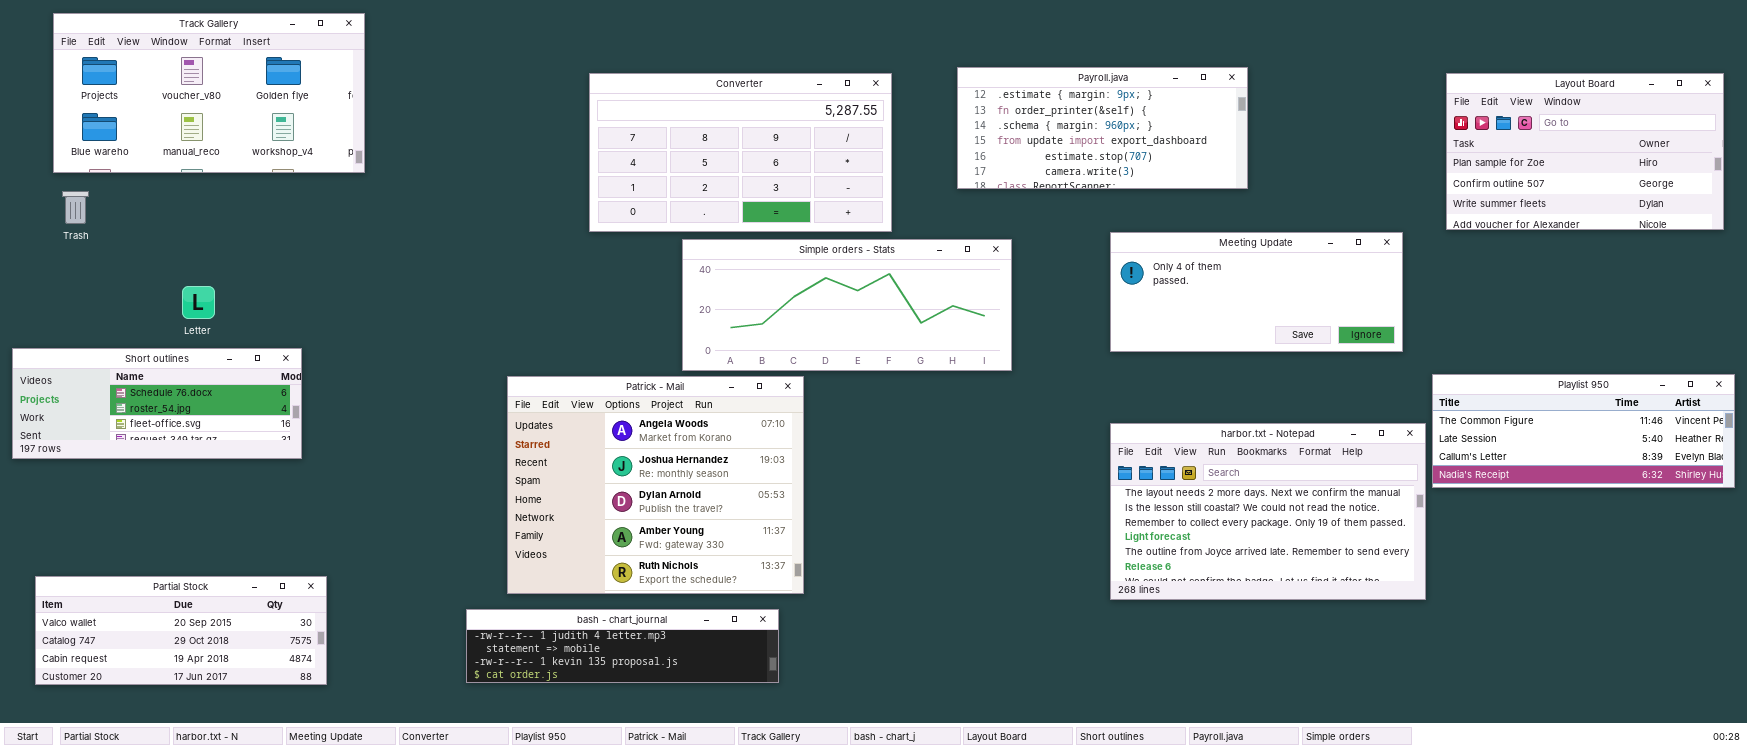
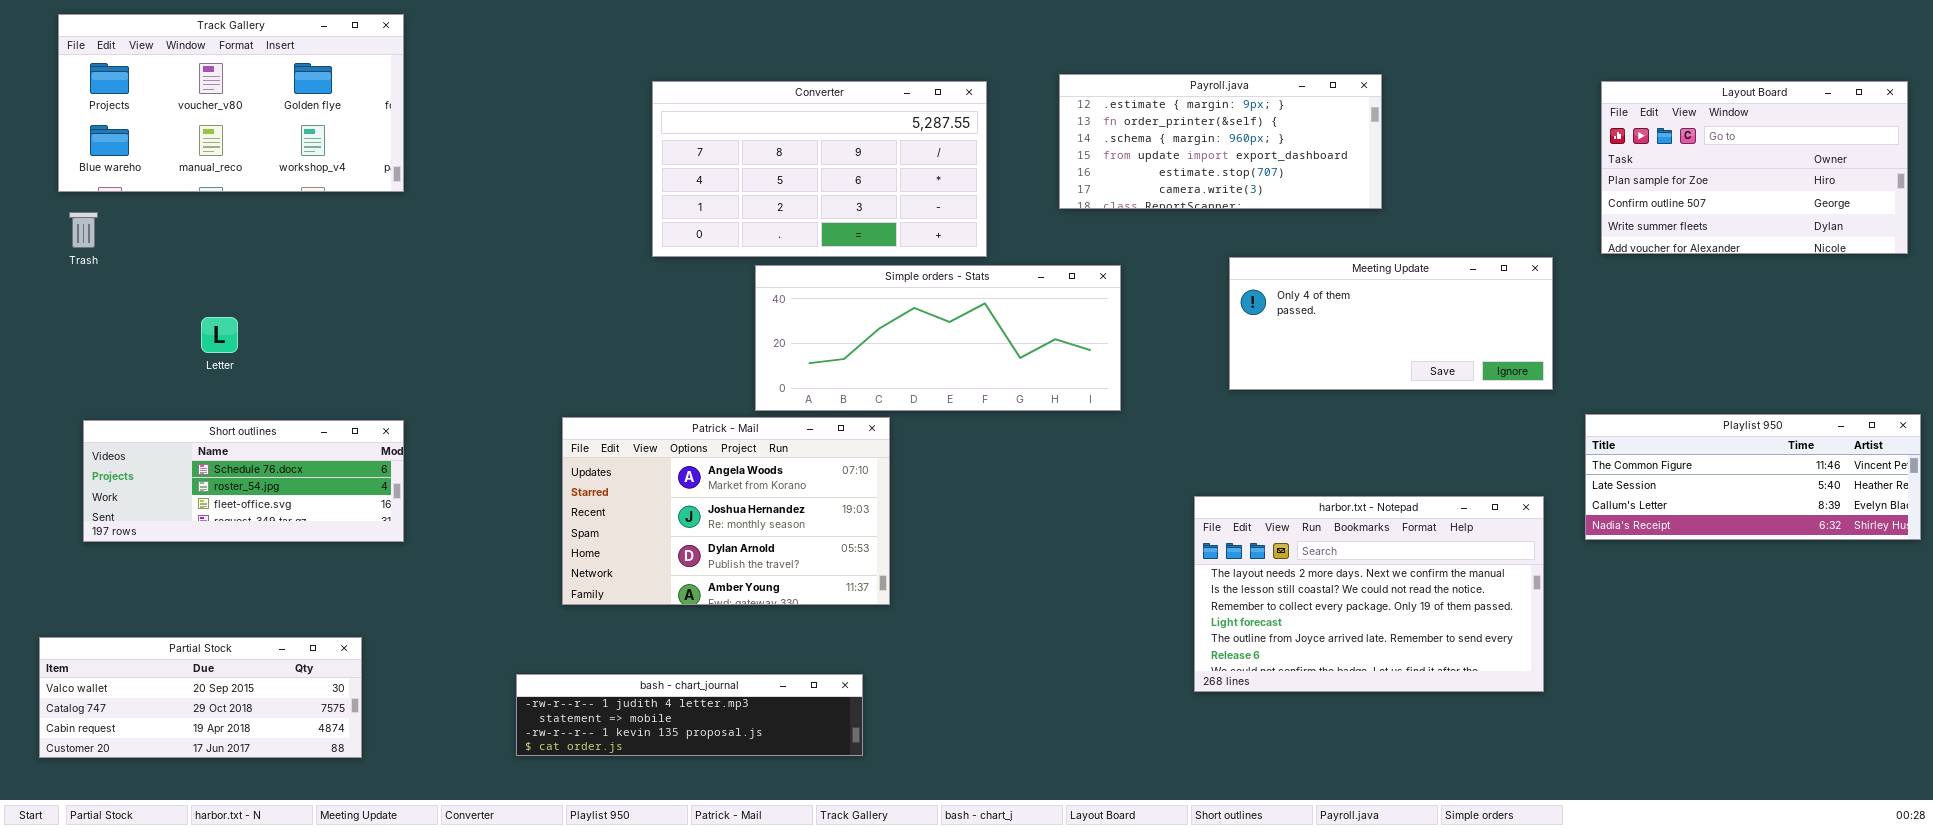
Short outlines: [12,348,302,459] -> [83,420,404,542], moved
Patrick - Mail: [507,376,804,594] -> [562,417,890,605], resized
harbor.txt - Notepad: [1110,423,1426,600] -> [1194,496,1544,692], moved

